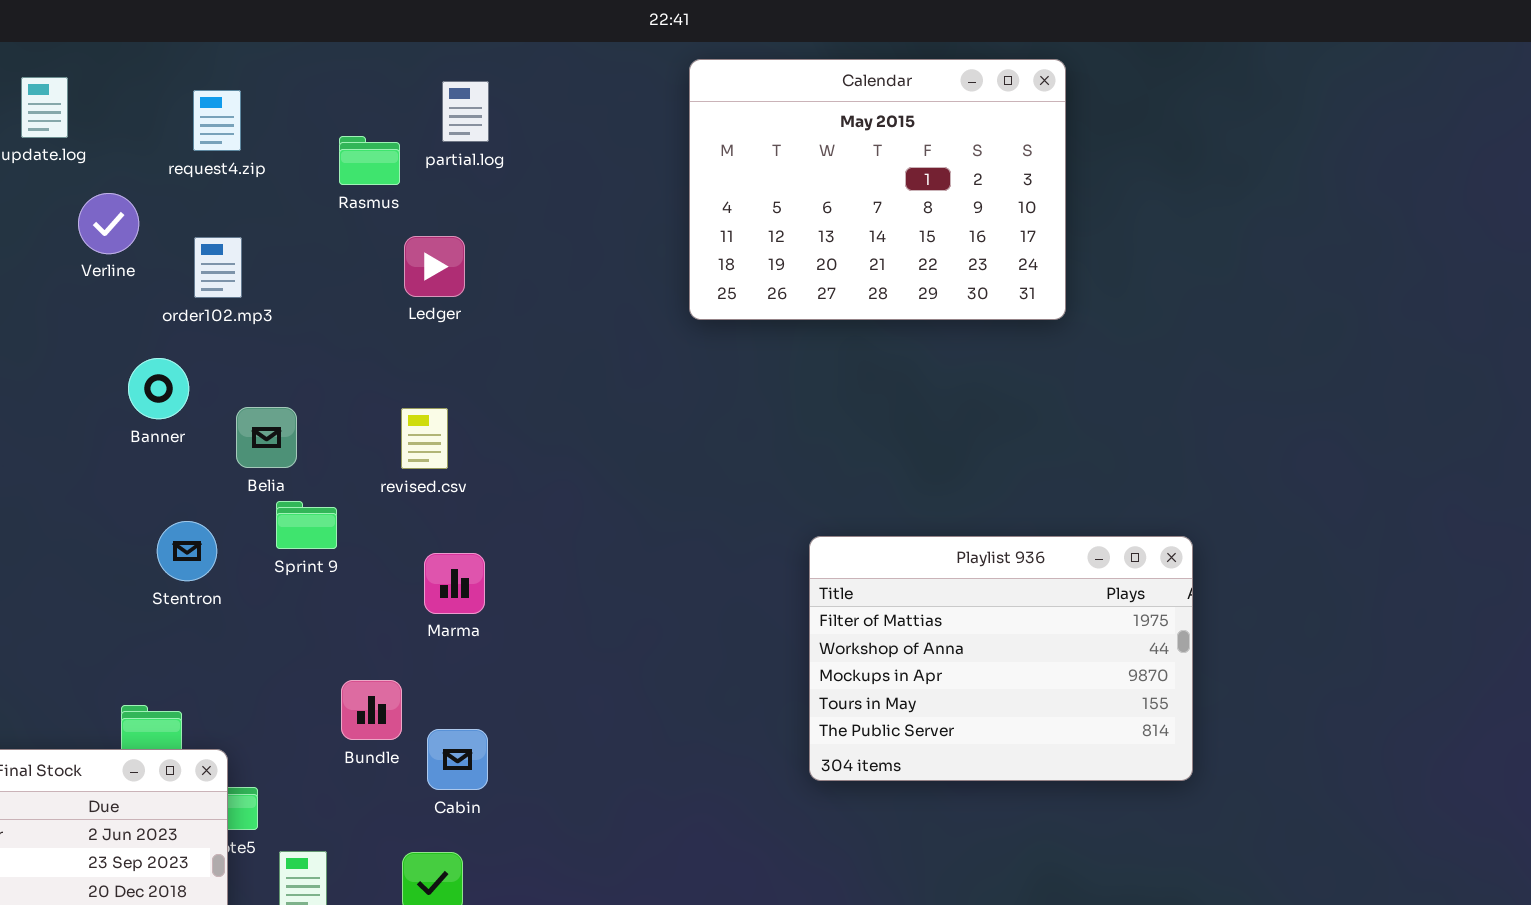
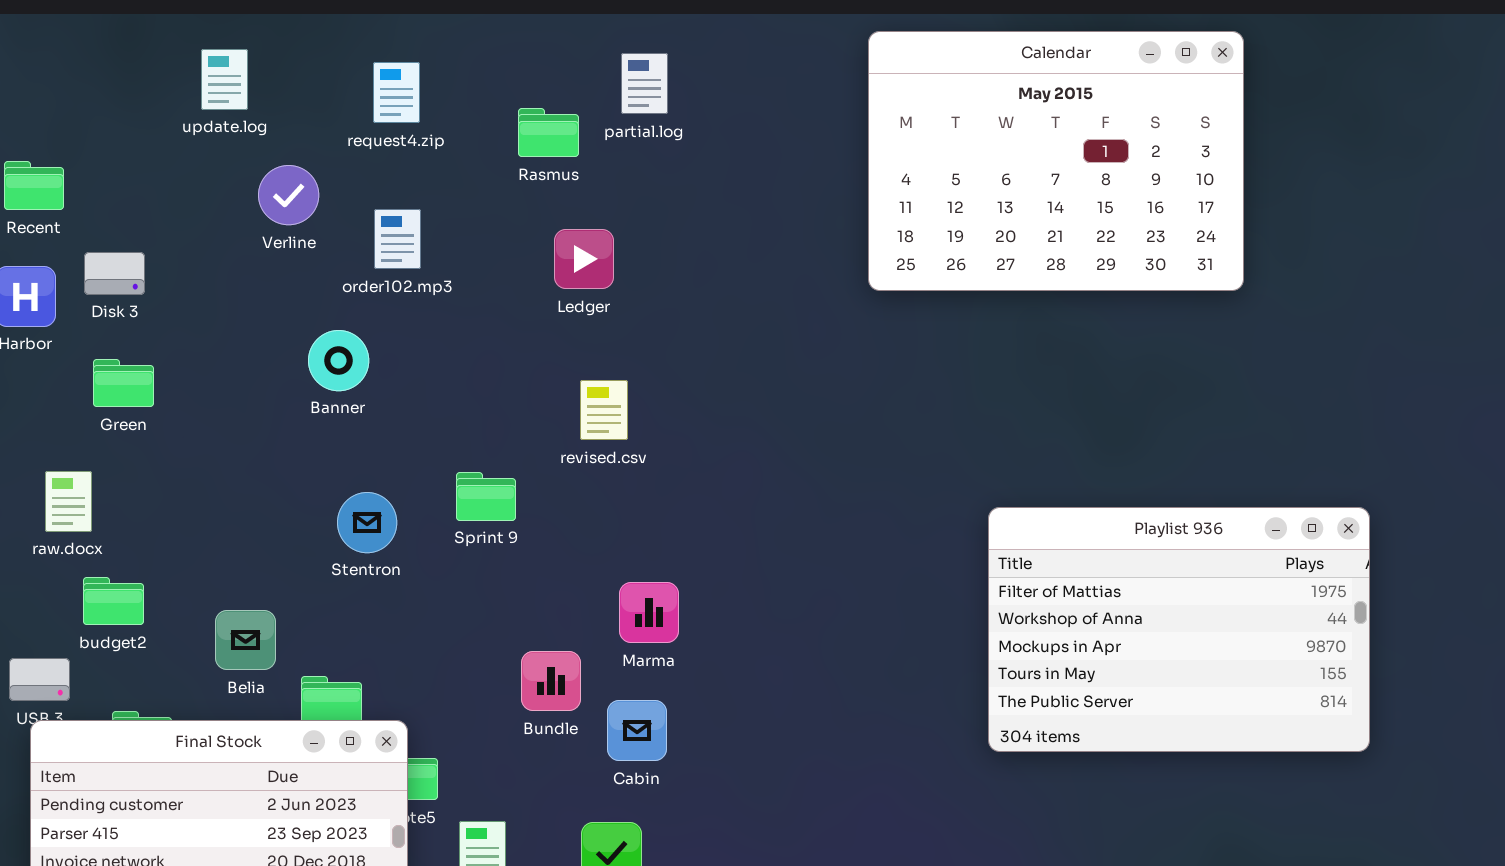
Ledger: [404,236,465,297] -> [554,229,614,289], moved
Belia: [236,407,297,468] -> [215,610,276,670], moved
Marma: [424,553,485,614] -> [619,582,679,643], moved

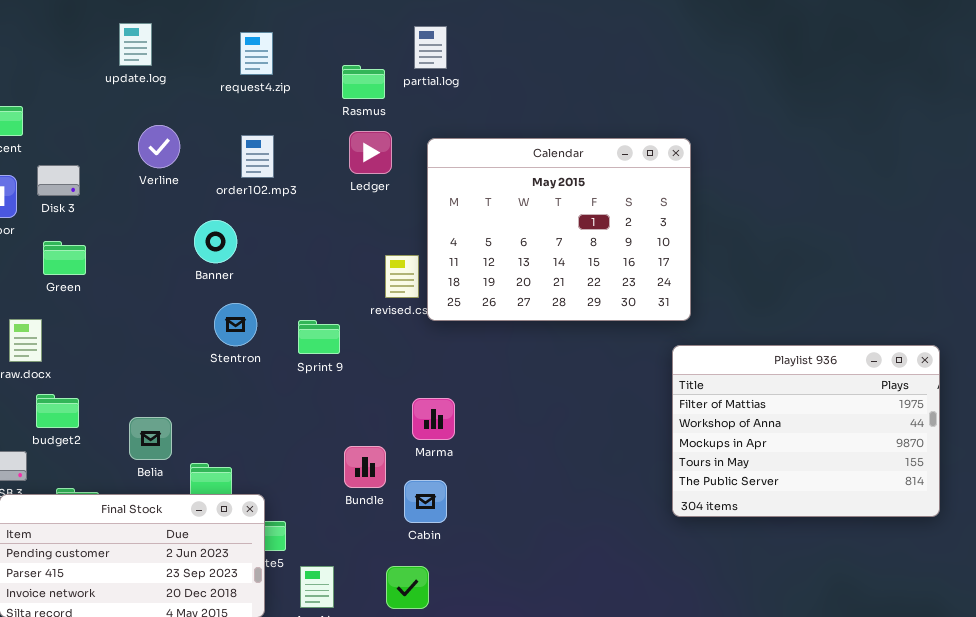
Calendar: [868,31,1244,291] -> [427,138,691,321], moved
Verline: [258,165,319,225] -> [138,125,180,168], moved
Ledger: [554,229,614,289] -> [349,131,392,174], moved
Stentron: [337,492,397,553] -> [214,303,257,346], moved

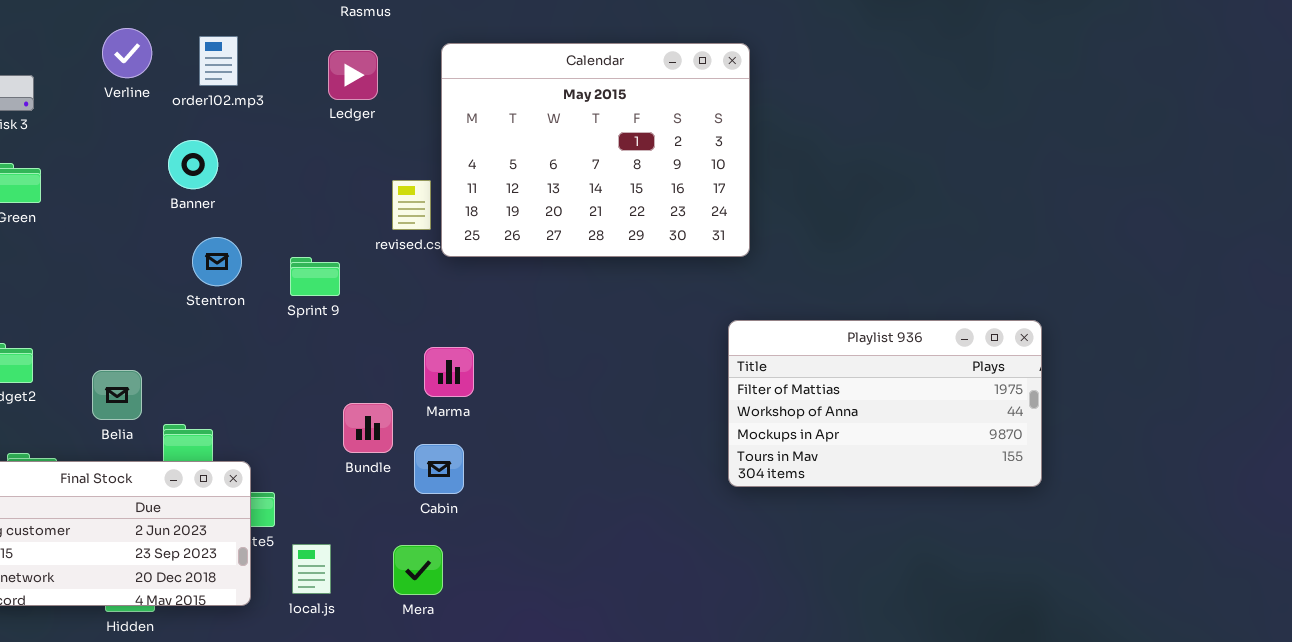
Ledger: [349,131,392,174] -> [328,50,378,100], moved
order102.mp3: [241,135,274,178] -> [199,36,238,86], moved
Playlist 936: [672,345,940,517] -> [728,320,1042,487], resized

